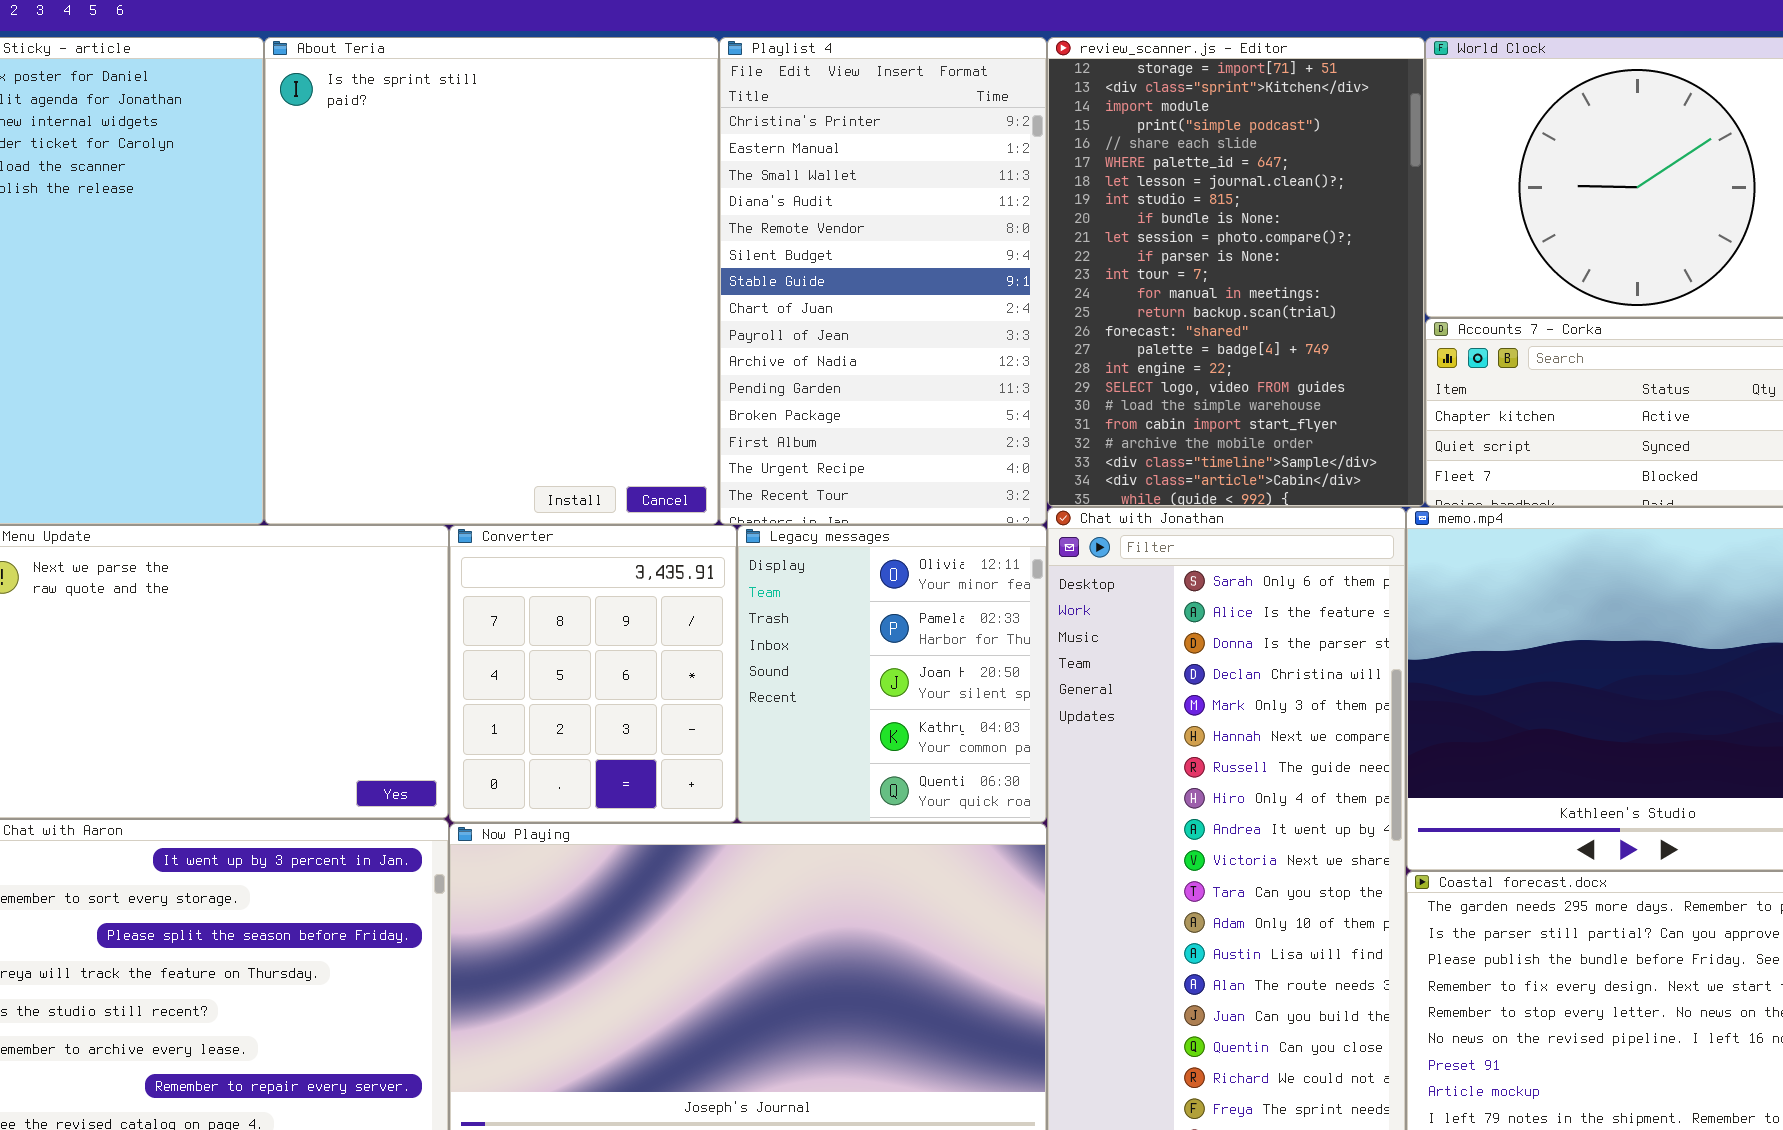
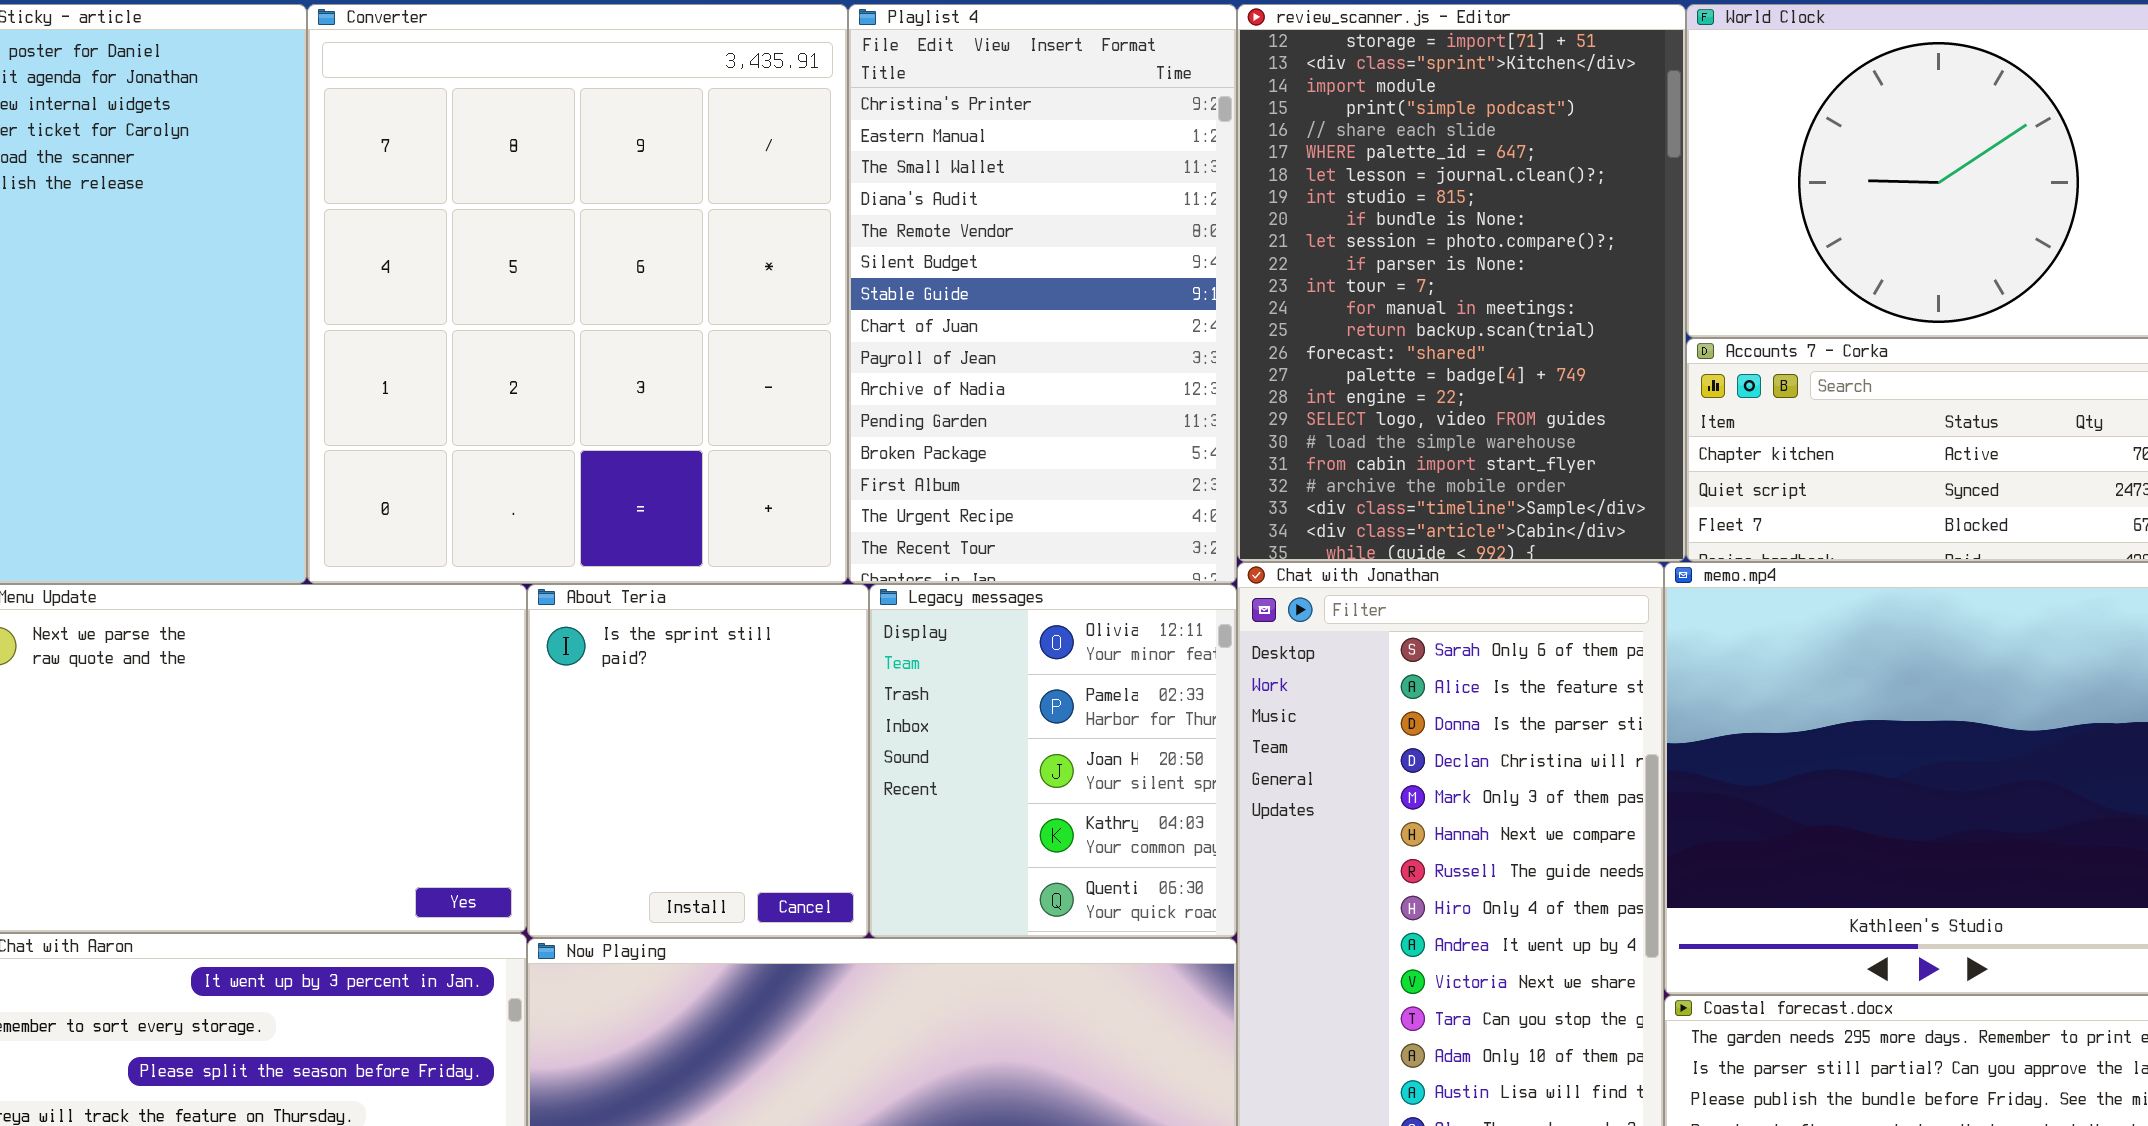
About Teria: [264,37,719,525] -> [527,584,869,938], moved, resized
Converter: [449,525,737,823] -> [307,4,848,584], moved, resized

